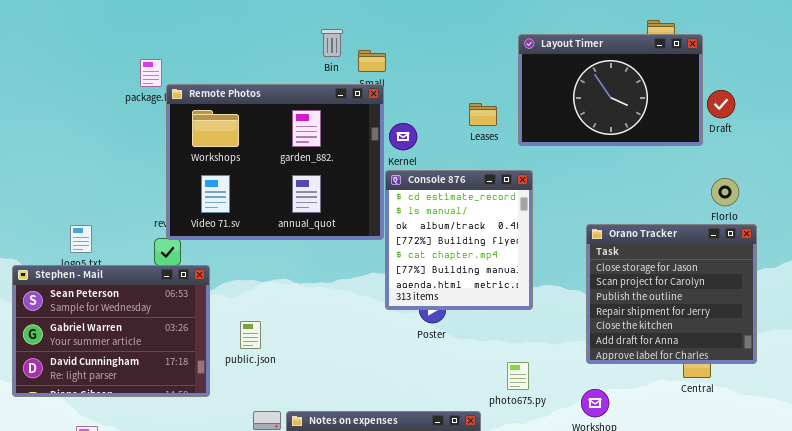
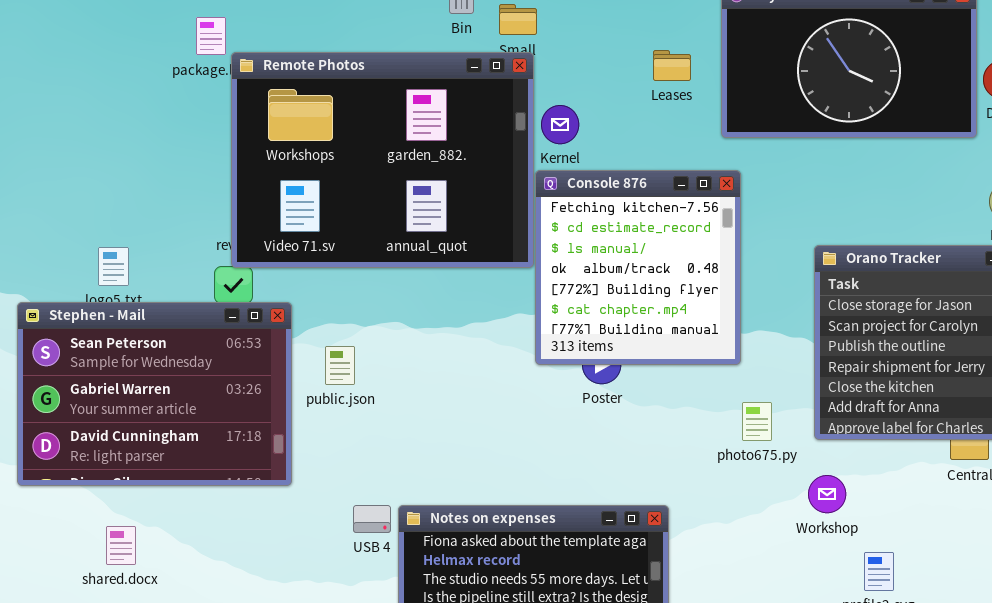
Leases: [469,103,497,126] -> [653,50,691,81], moved
Console 876: [385,170,533,310] -> [535,170,741,365], scrolled up 1 row
public.json: [240,321,261,349] -> [325,346,355,385], moved
photo675.py: [507,362,529,390] -> [742,402,772,441], moved

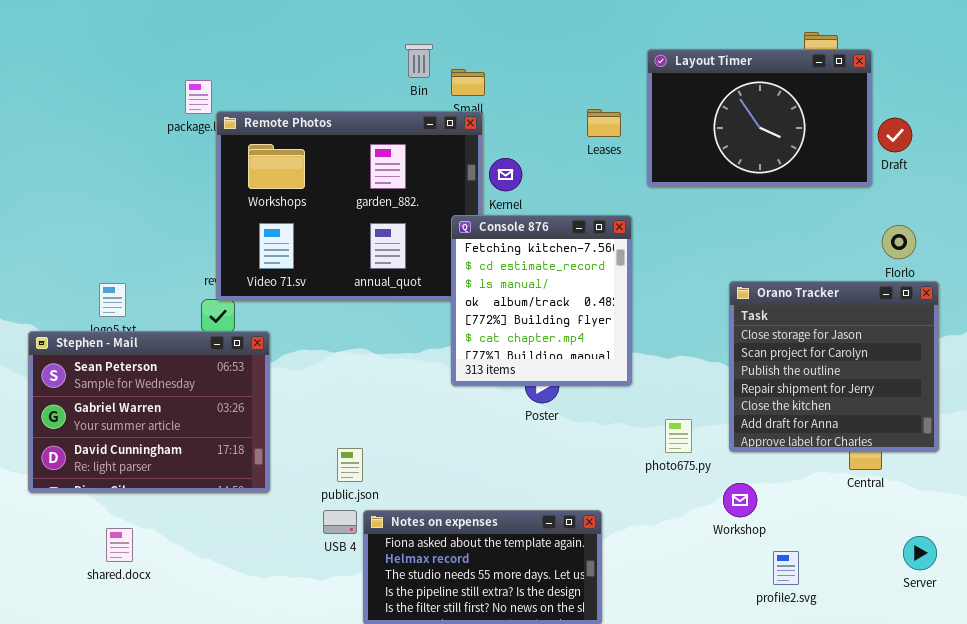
Console 876: [535,170,741,365] -> [451,215,632,386], moved
public.json: [325,346,355,385] -> [337,448,363,482], moved

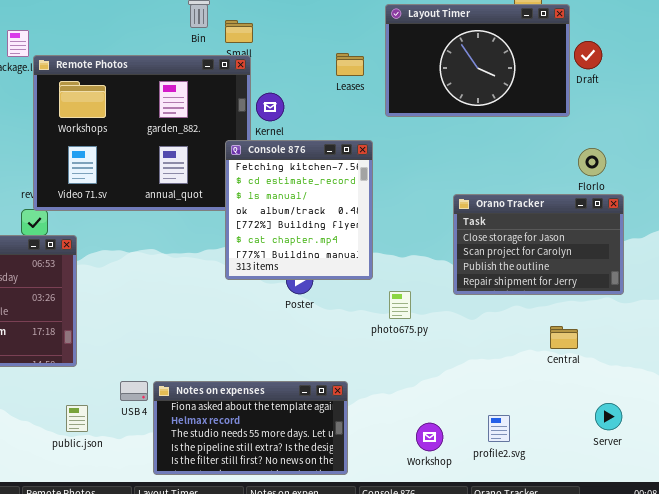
Draft: [878,118,912,152] -> [574,41,602,69], moved
Orano Tracker: [729,281,939,452] -> [453,194,624,295], resized
photo675.py: [665,419,692,453] -> [389,291,411,319], moved
public.json: [337,448,363,482] -> [66,405,88,432], moved
Workshop: [723,483,757,517] -> [416,423,443,451], moved

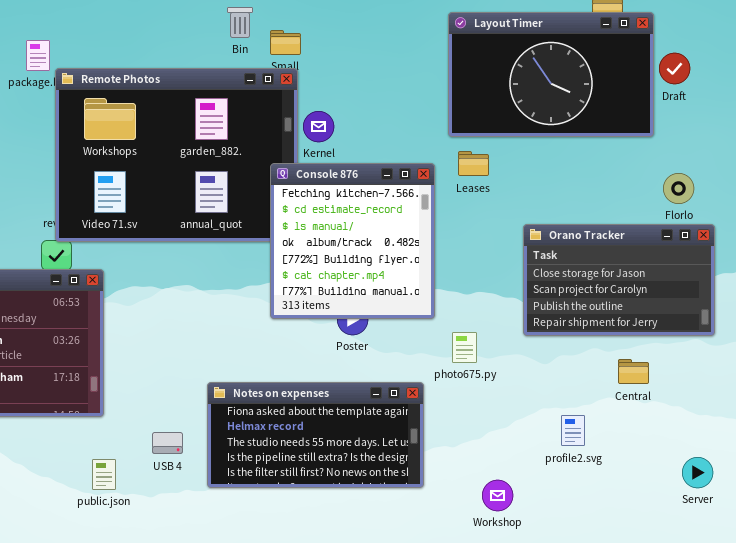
Leases: [336,53,364,76] -> [458,151,489,176], moved
Central: [550,326,578,349] -> [618,359,649,384], moved
Notes on expenses: [153,381,348,475] -> [207,382,424,488], moved
profile2.svg: [488,415,510,442] -> [561,415,585,446], moved

